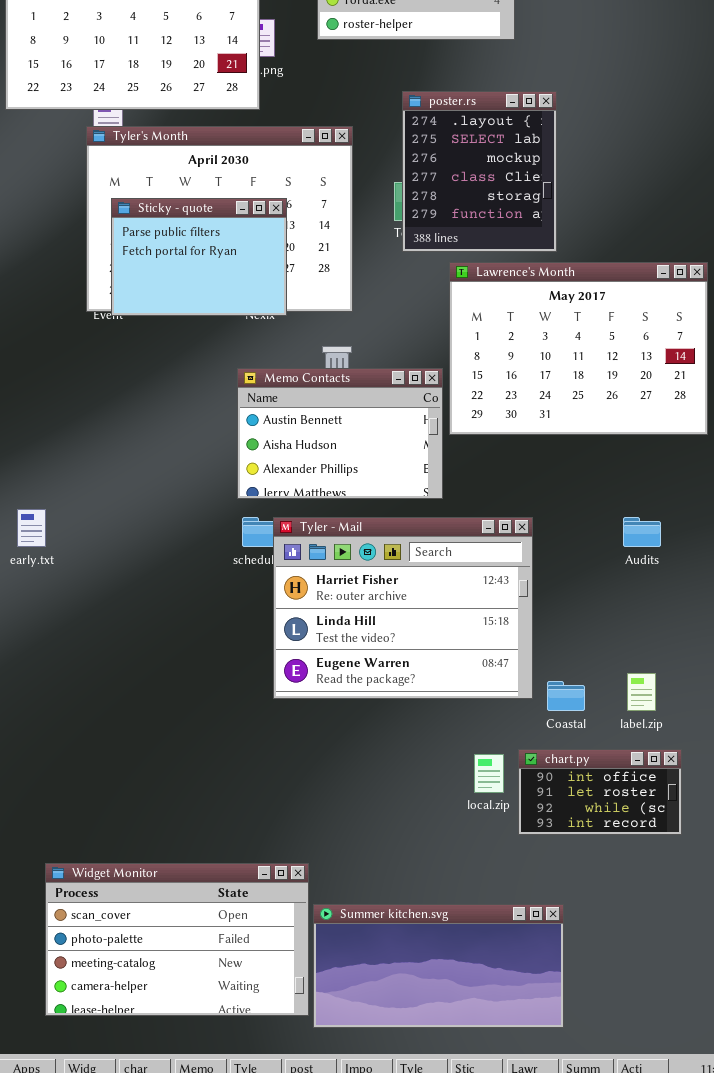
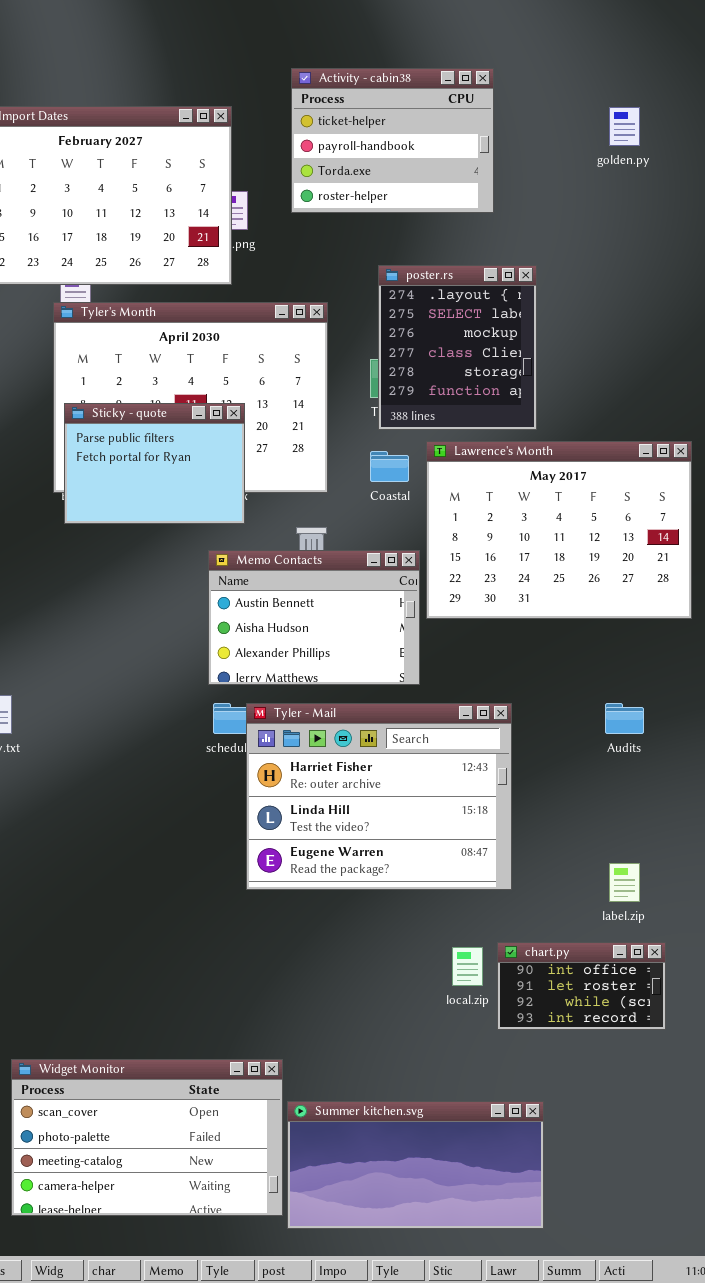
Sticky - quote: [111,198,287,316] -> [64,403,245,524], moved
Coastal: [547,681,585,711] -> [370,451,409,482], moved

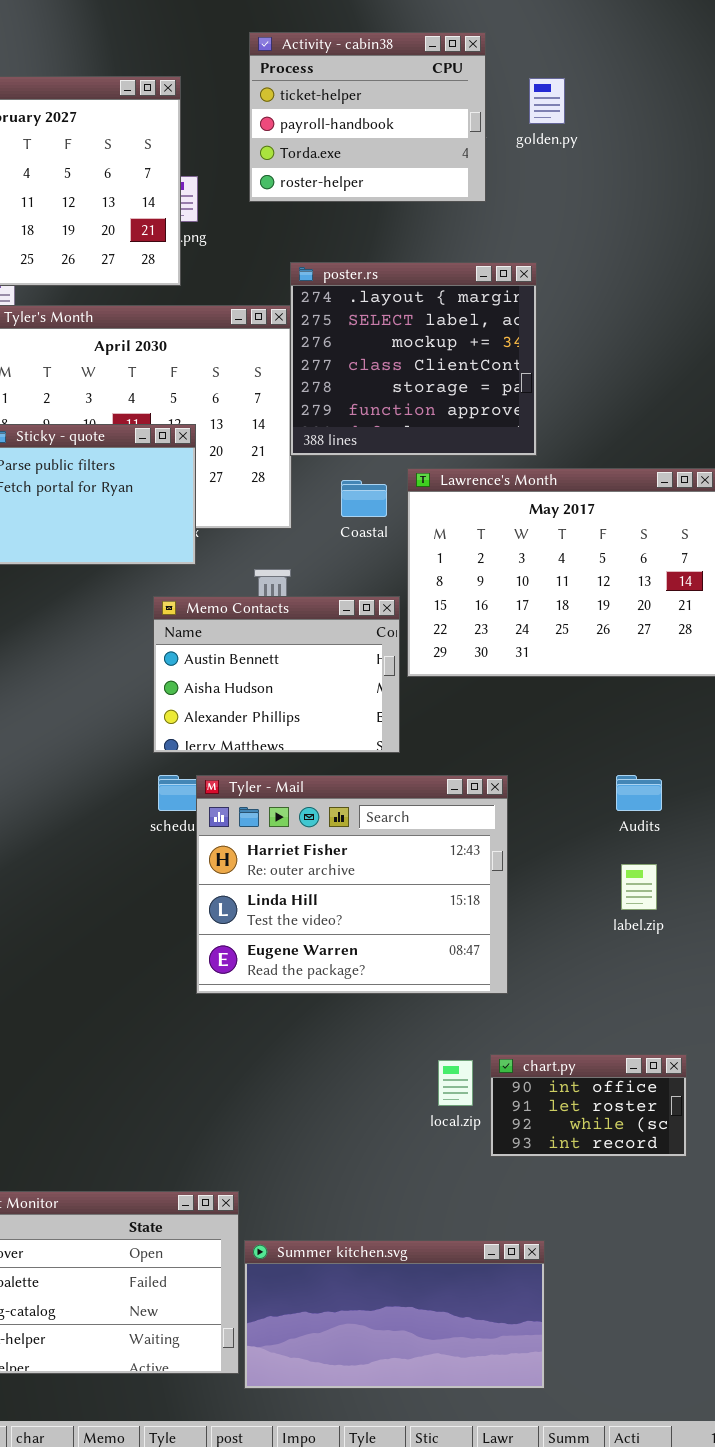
golden.py: [609,107,640,146] -> [529,78,565,124], moved
poster.rs: [378,265,537,430] -> [290,262,537,456], resized
label.zip: [609,863,640,902] -> [621,864,657,910], moved

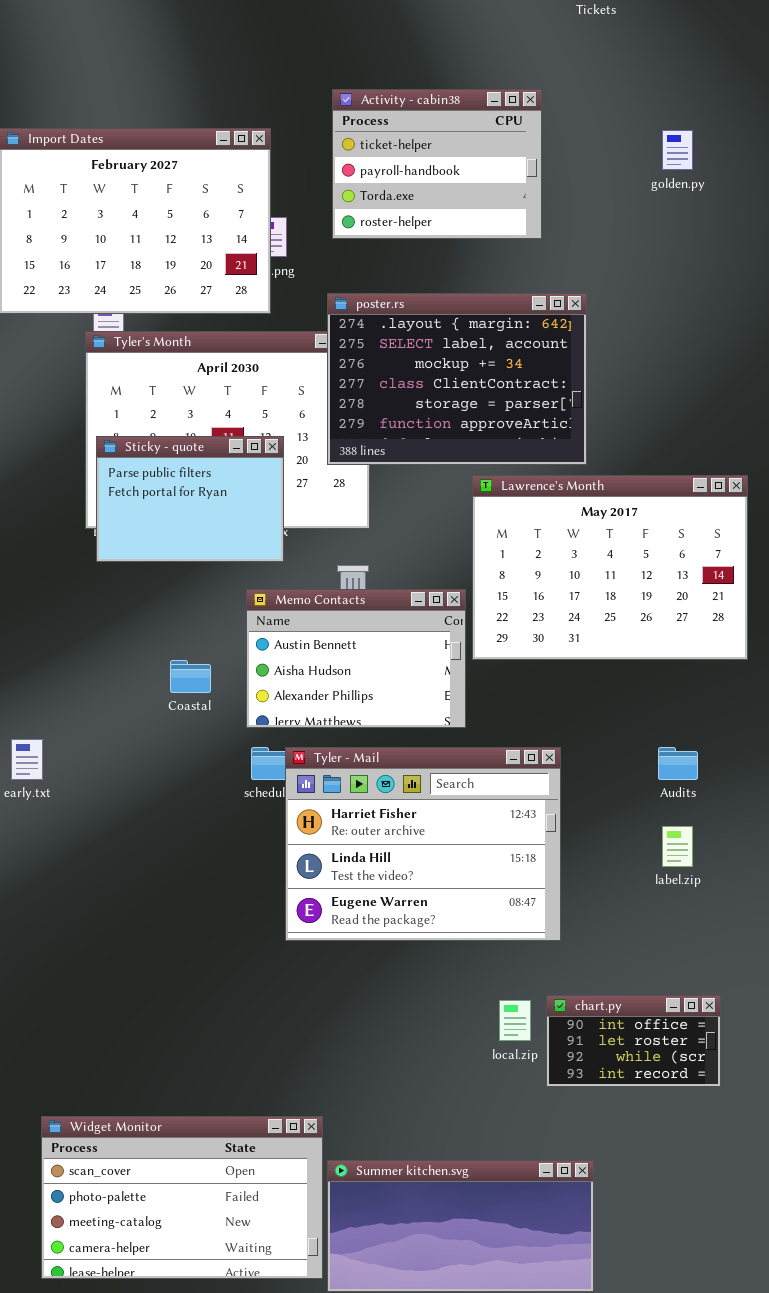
golden.py: [529,78,565,124] -> [662,130,693,170], moved
poster.rs: [290,262,537,456] -> [327,293,587,465], resized
Coastal: [341,480,387,517] -> [170,660,211,693], moved

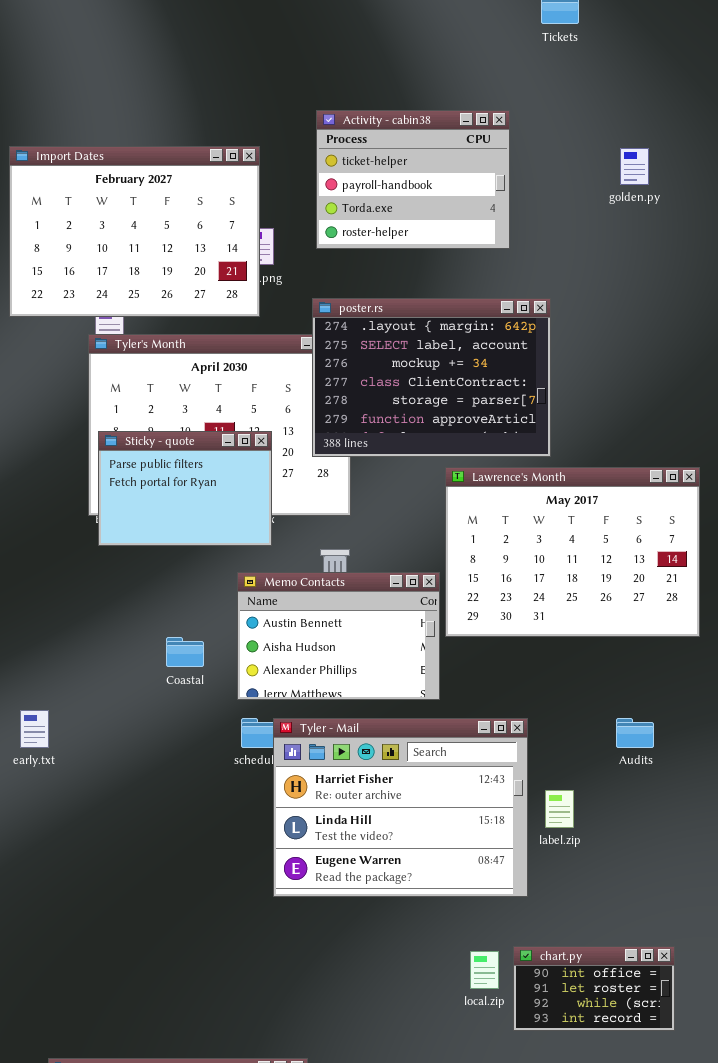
label.zip: [662,826,693,867] -> [545,790,574,828], moved

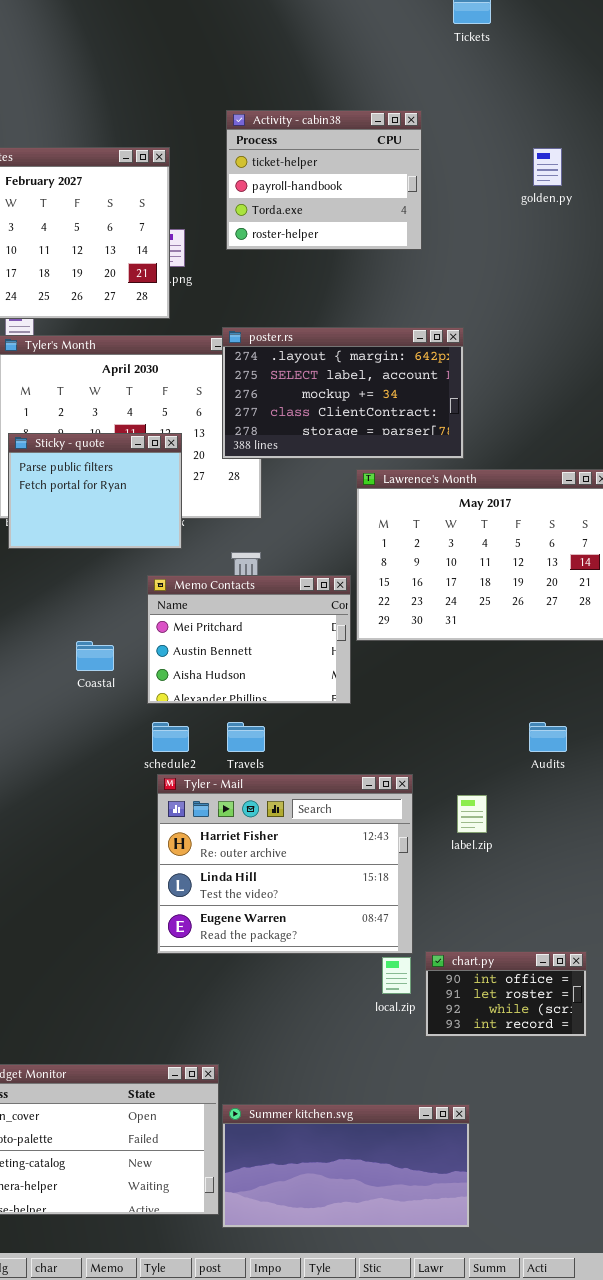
poster.rs: [312,298,551,457] -> [222,327,464,459], resized
Memo Contacts: [237,572,440,700] -> [147,575,351,704], scrolled up 1 row
Tyler - Mail: [273,718,528,897] -> [157,774,413,954], moved

